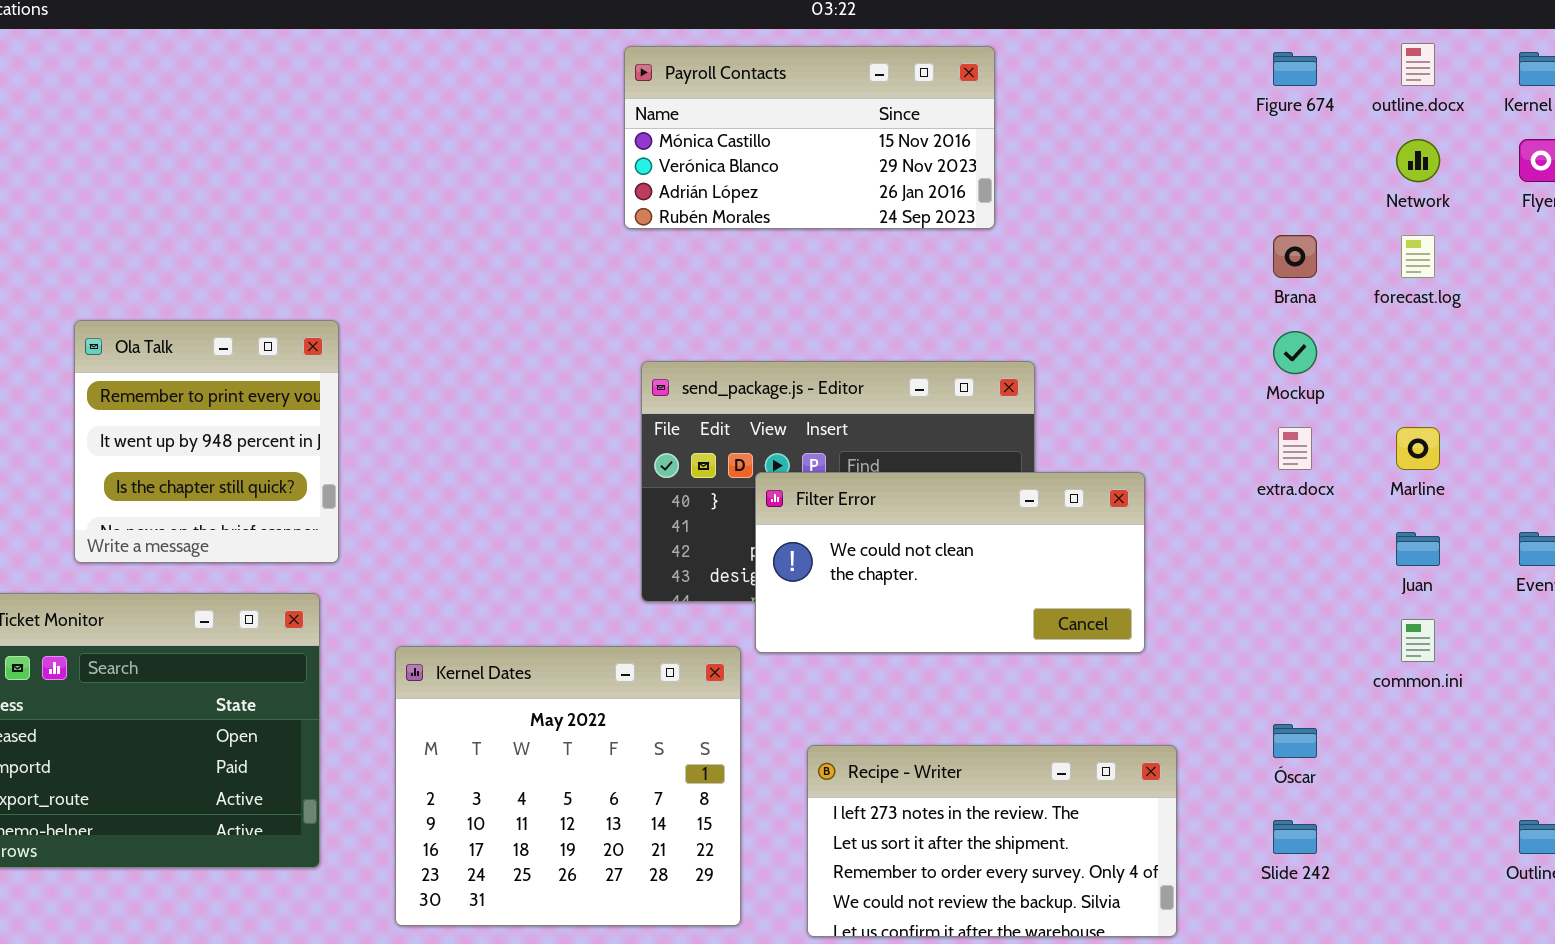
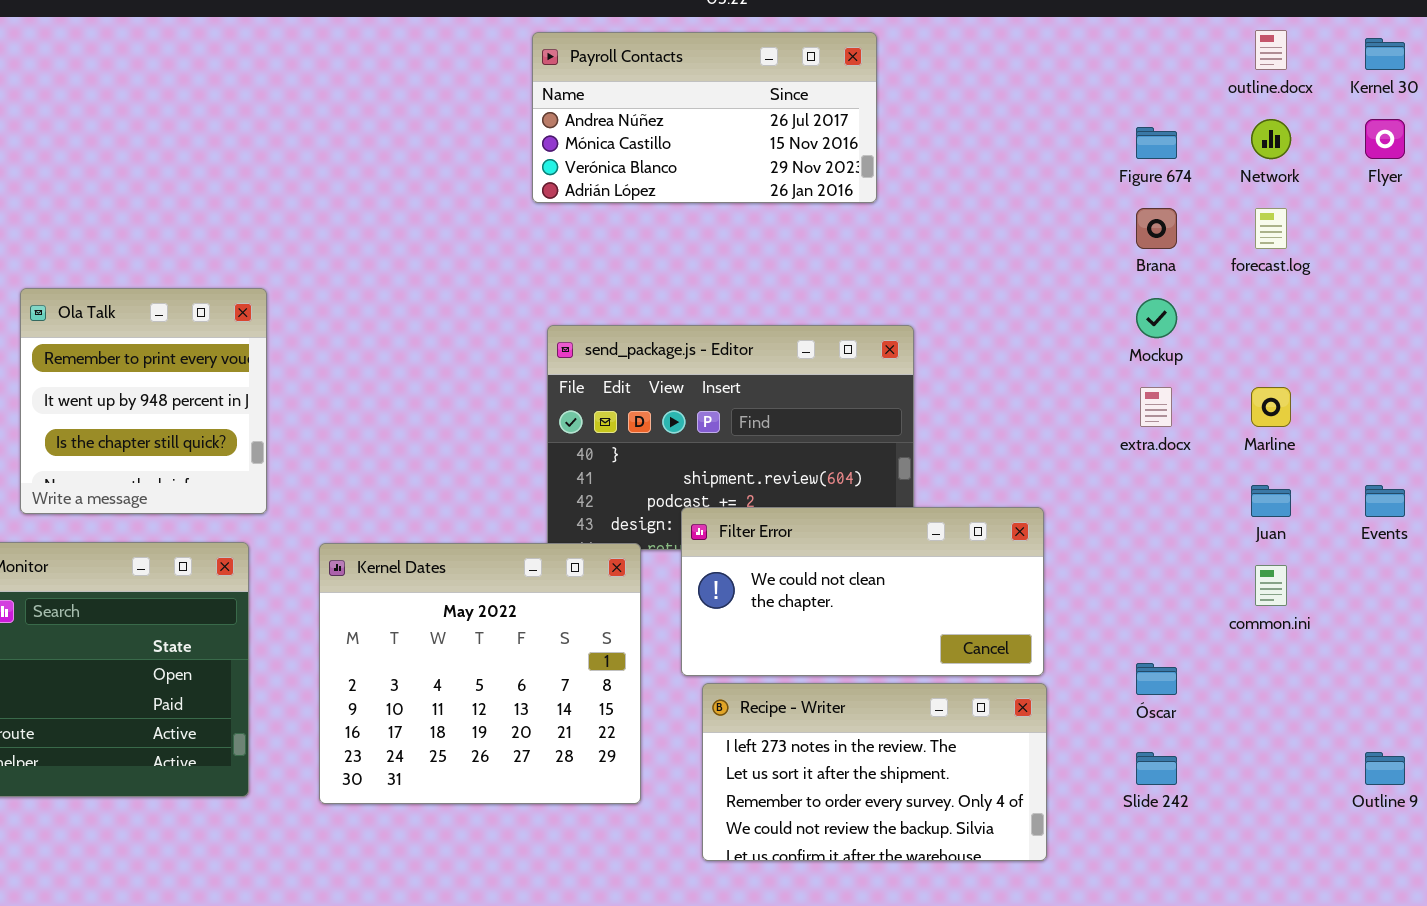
Payroll Contacts: [624,46,995,229] -> [532,32,877,203], scrolled up 1 row
Figure 674: [1273,52,1317,86] -> [1136,127,1177,159], moved
Filter Error: [755,472,1145,653] -> [681,507,1044,676], moved
Kernel Dates: [395,646,741,926] -> [319,543,641,804], moved

